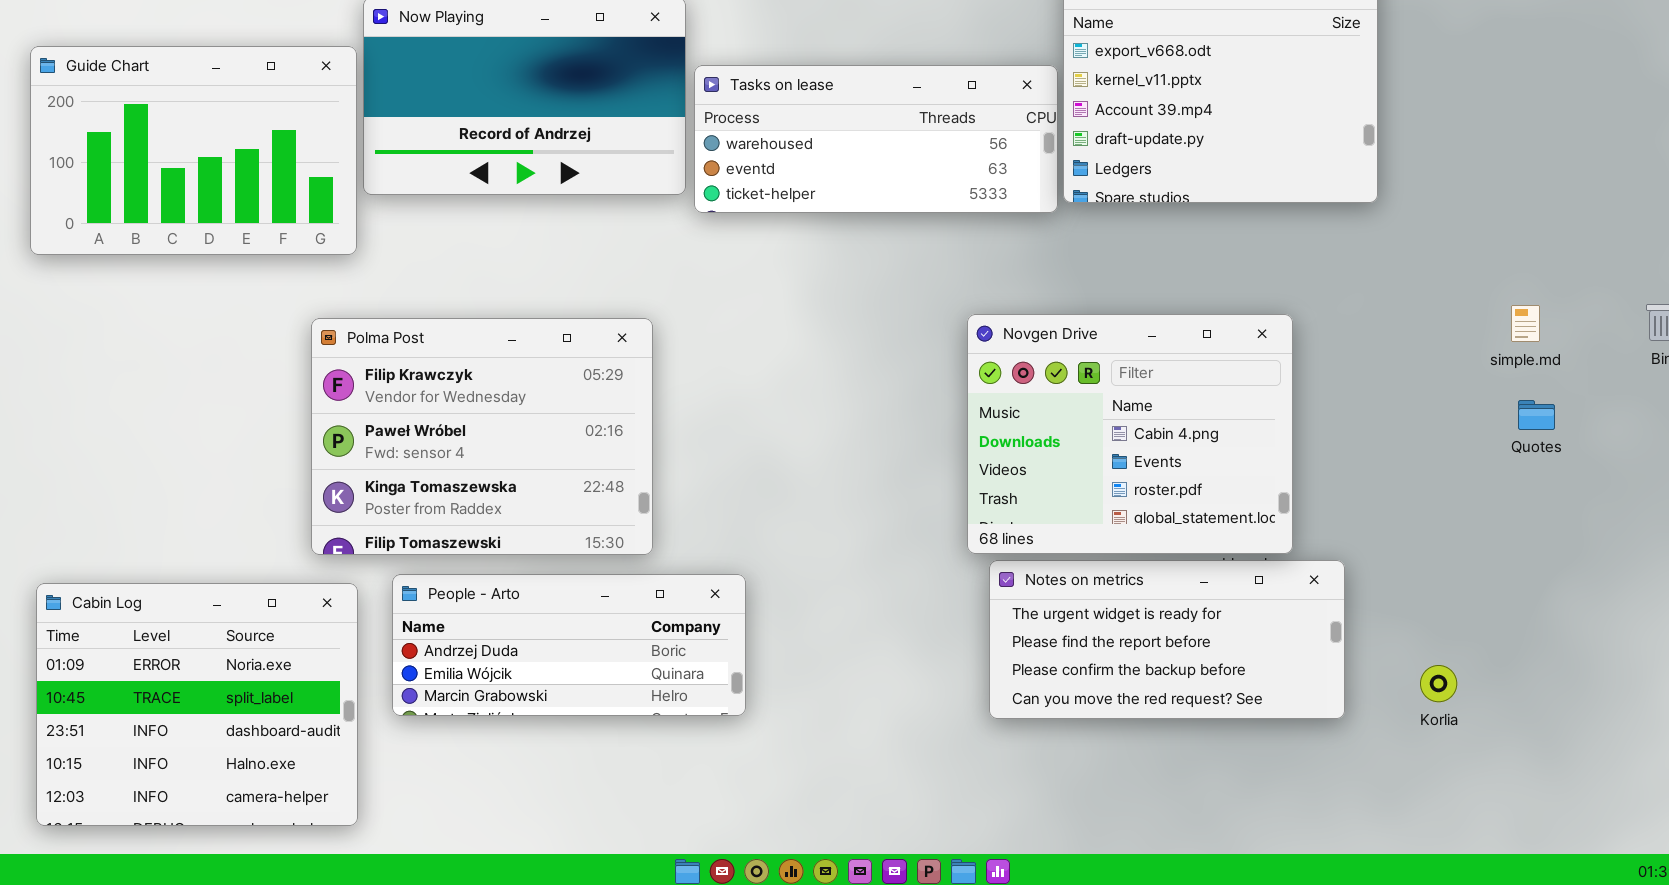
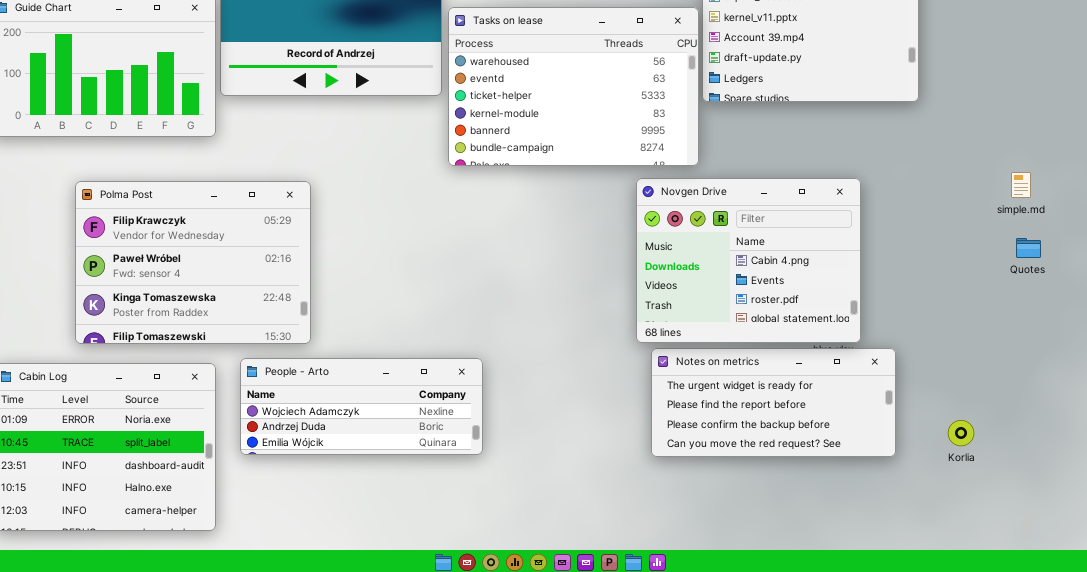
Tasks on lease: [694,65,1058,213] -> [448,7,699,166], resized
Polma Post: [311,318,653,555] -> [75,181,311,344], moved
People - Arto: [392,574,746,716] -> [240,358,483,455], scrolled up 1 row

